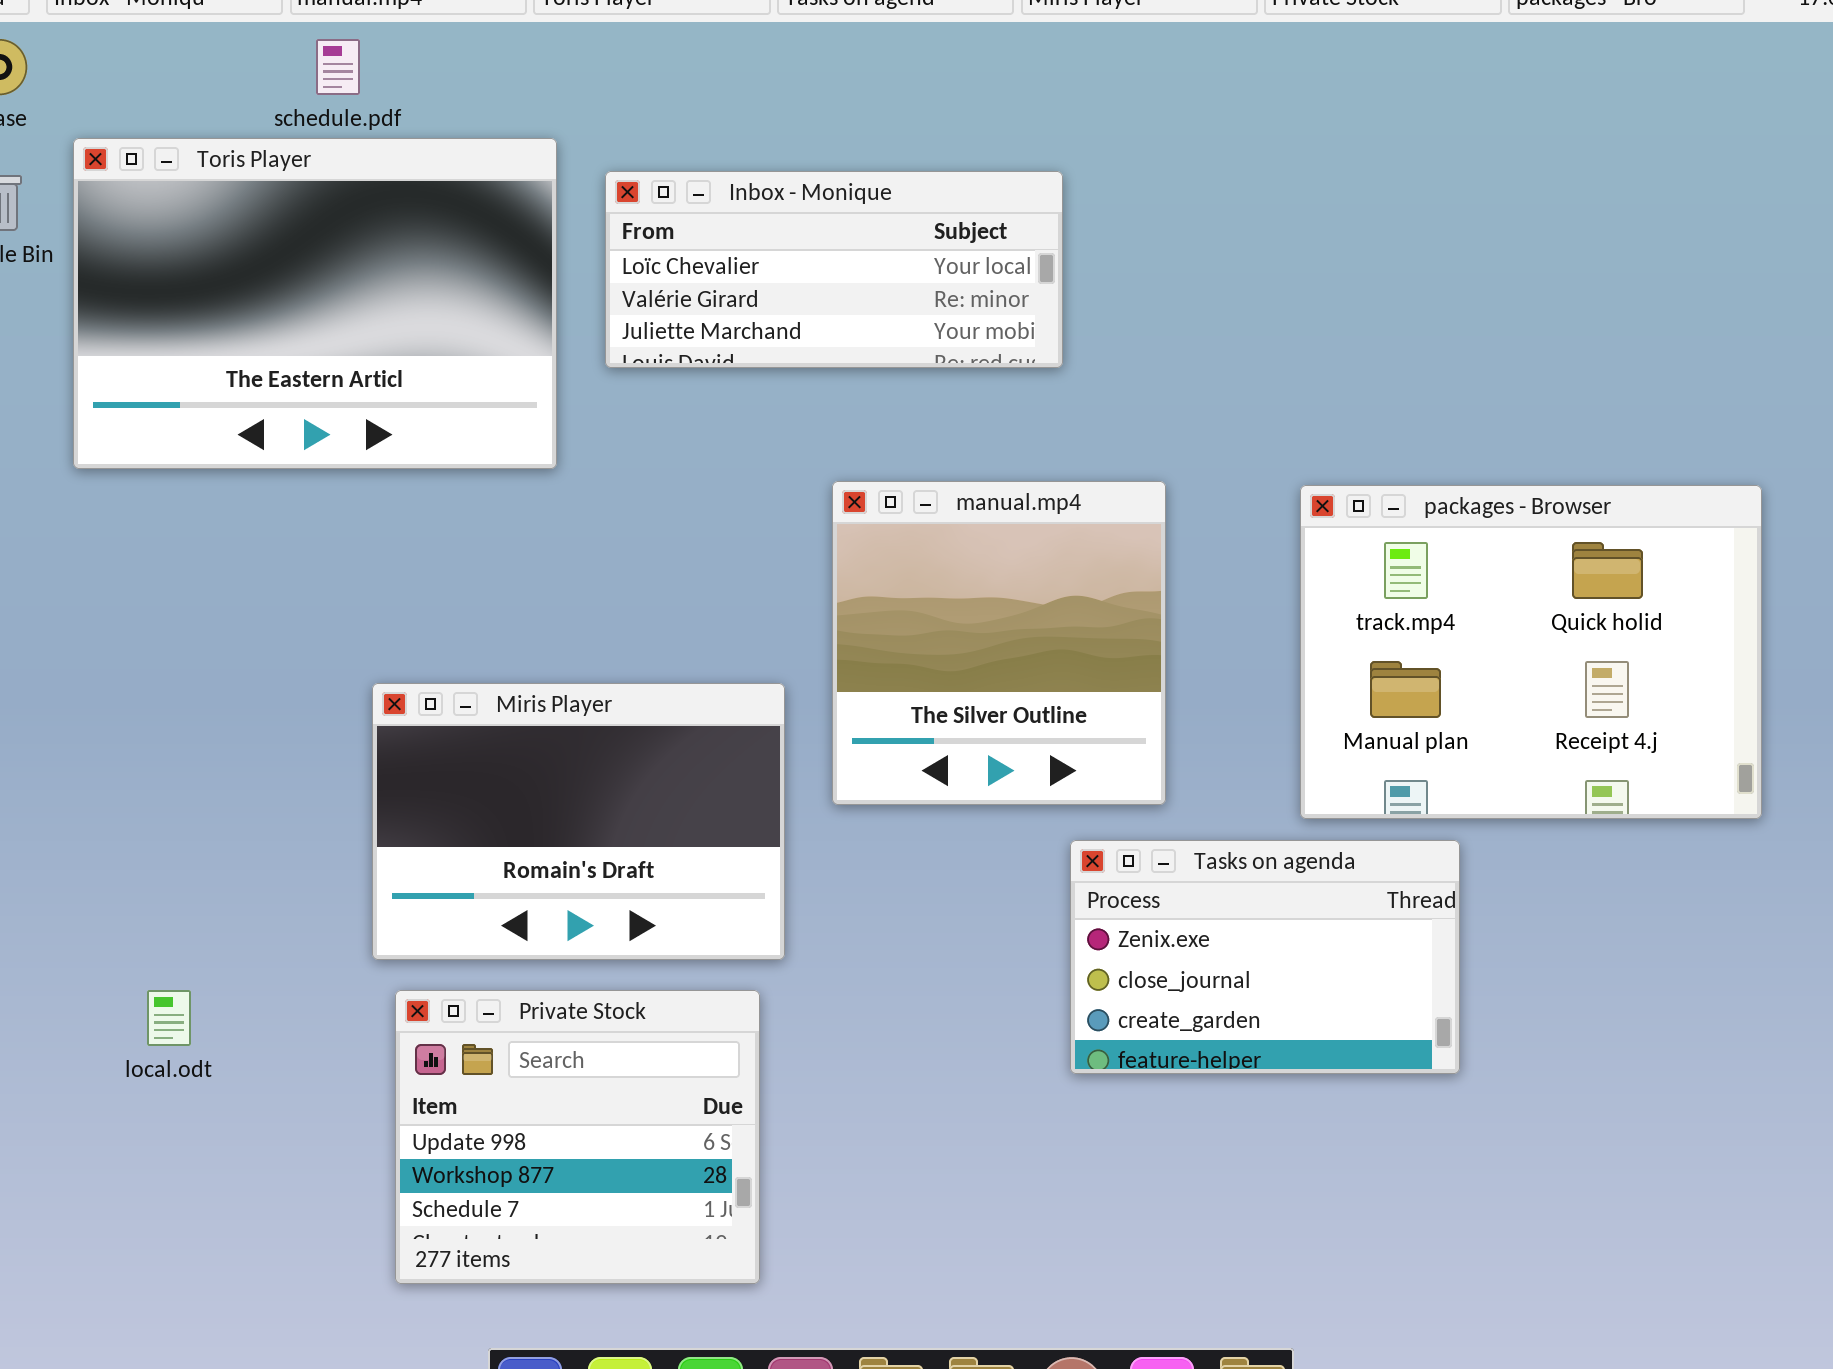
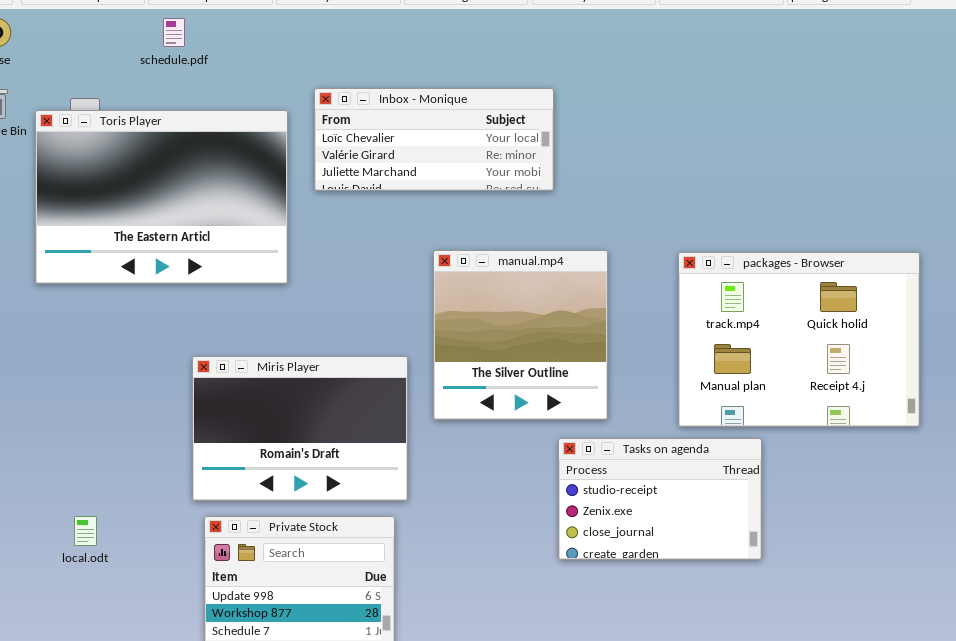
Toris Player: [73,138,557,469] -> [35,110,288,284], moved
Tasks on agenda: [1070,840,1460,1074] -> [558,438,762,560], scrolled up 1 row

